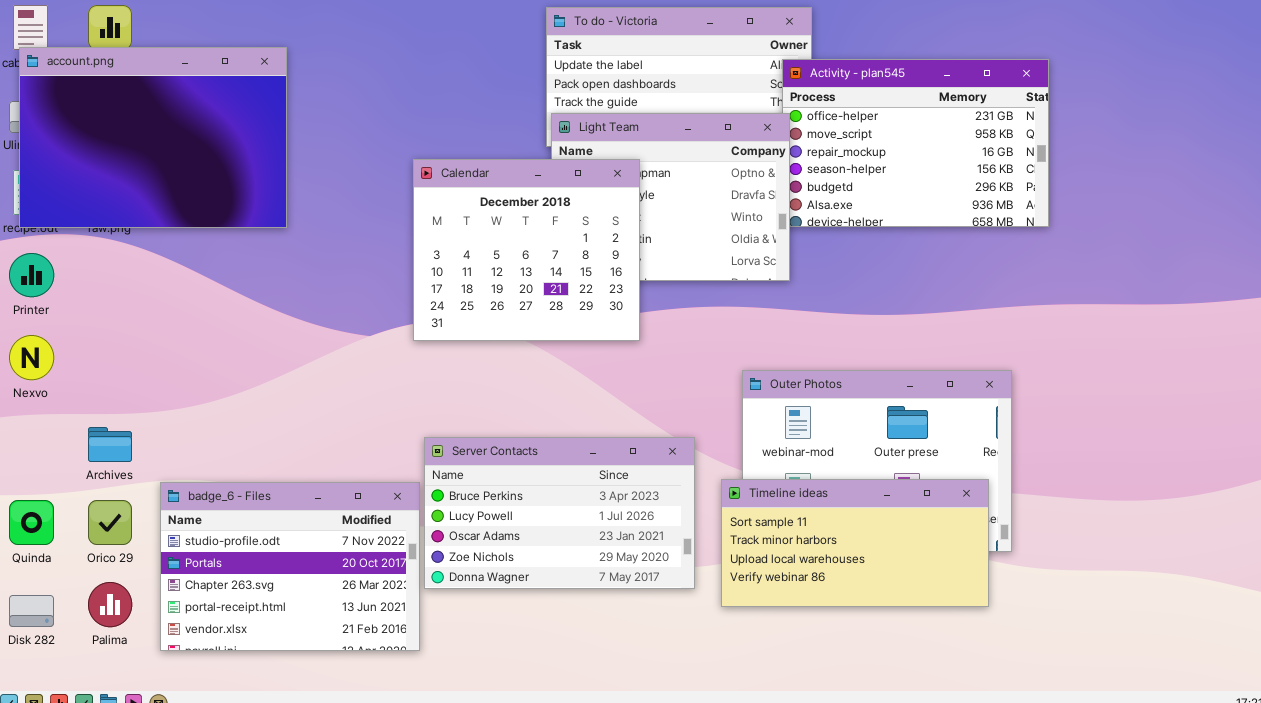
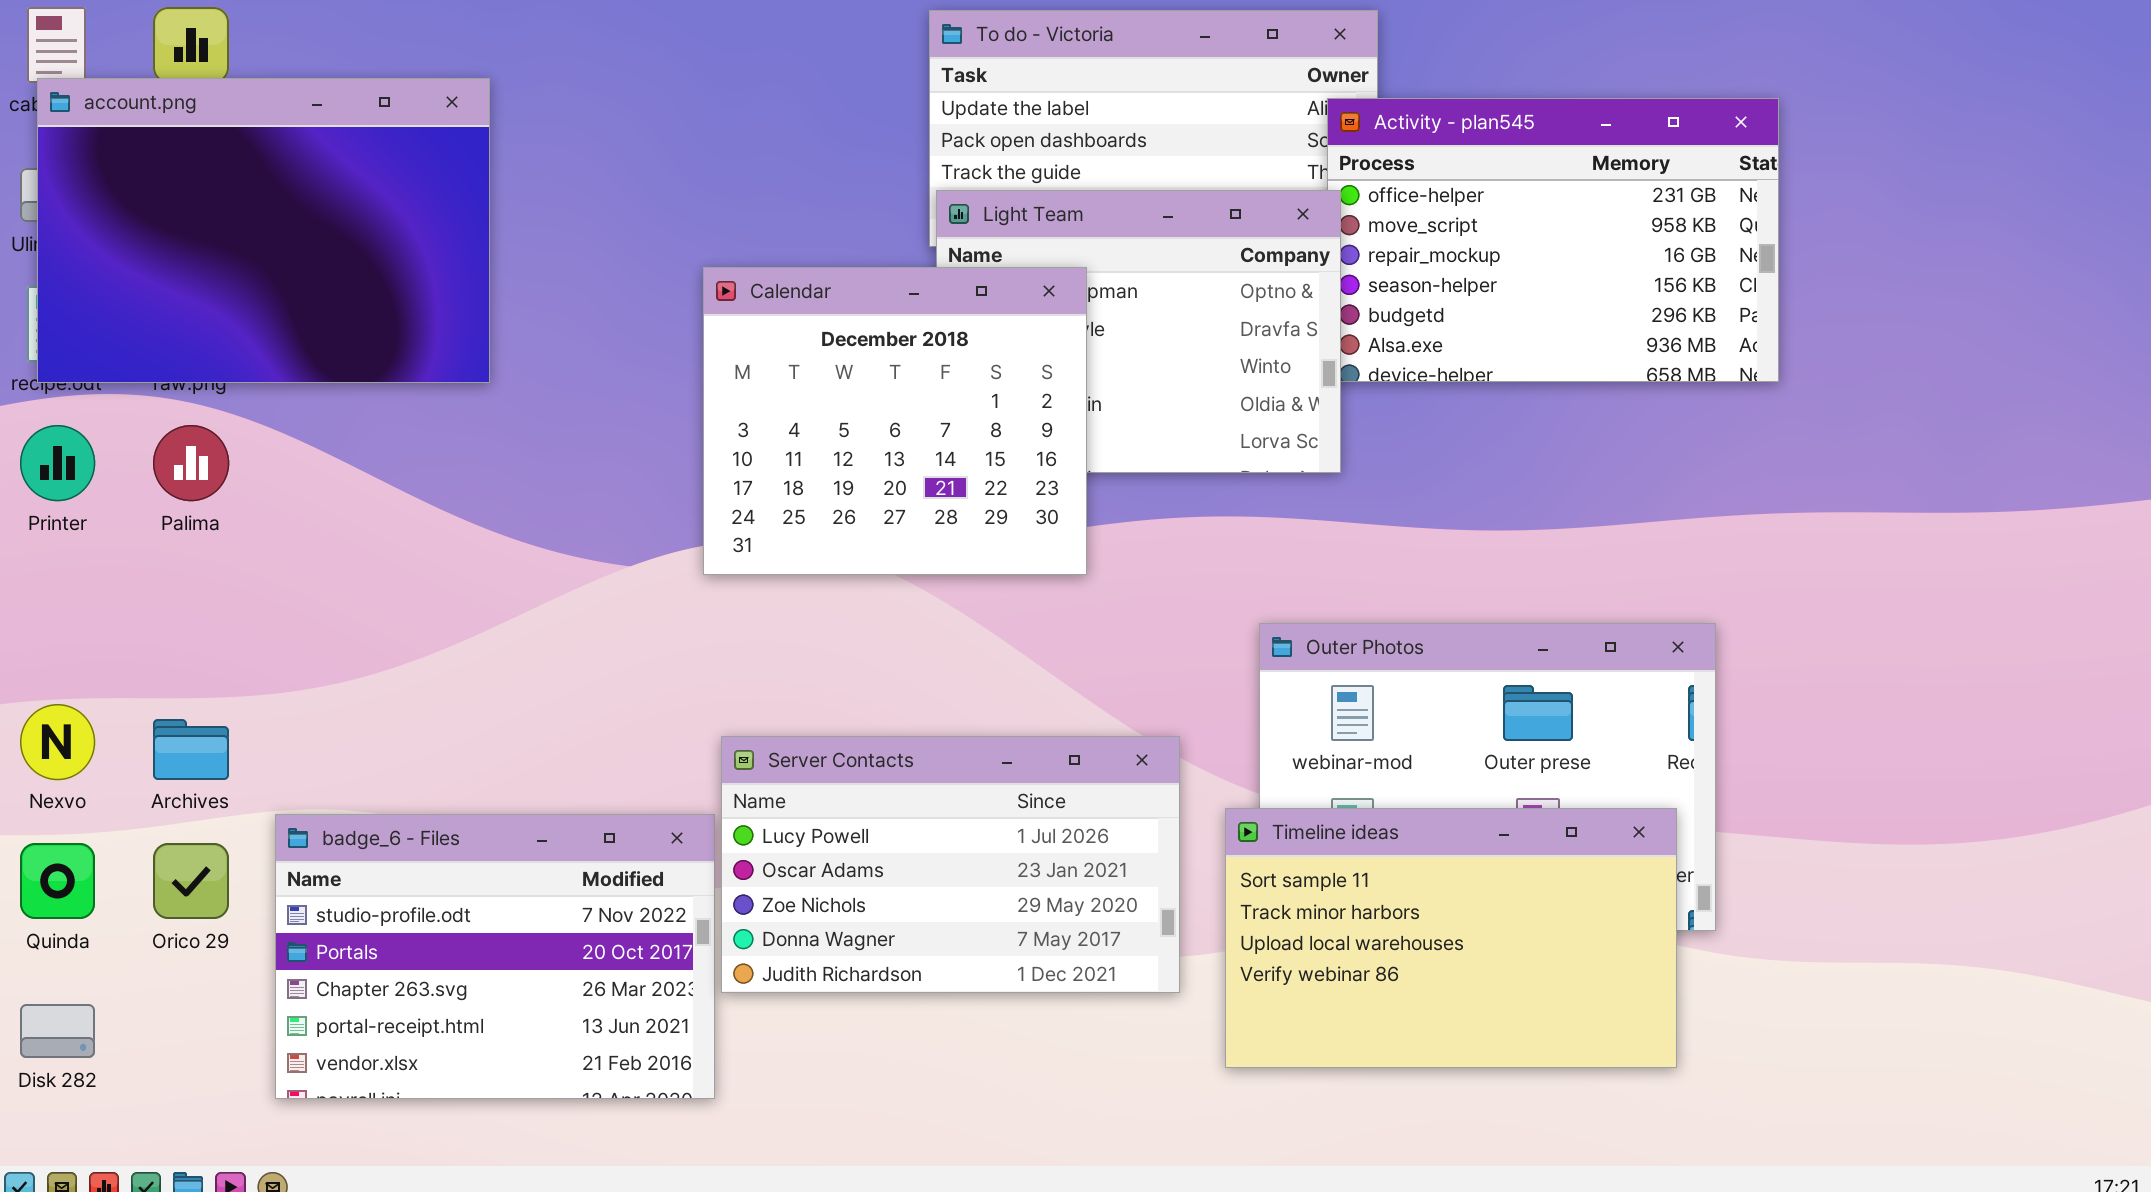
Nexvo: [9,335,54,380] -> [20,704,95,780], moved
Server Contacts: [424,437,695,589] -> [721,736,1180,993], scrolled down 1 row
Timeline ideas: [721,479,989,607] -> [1225,808,1677,1068], resized
Palima: [88,582,132,627] -> [153,425,229,501], moved

